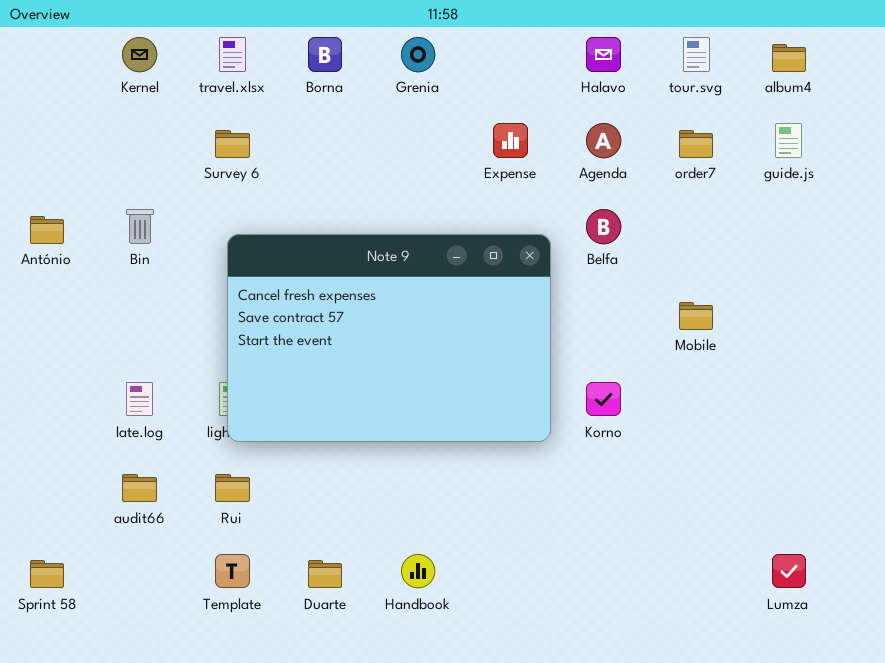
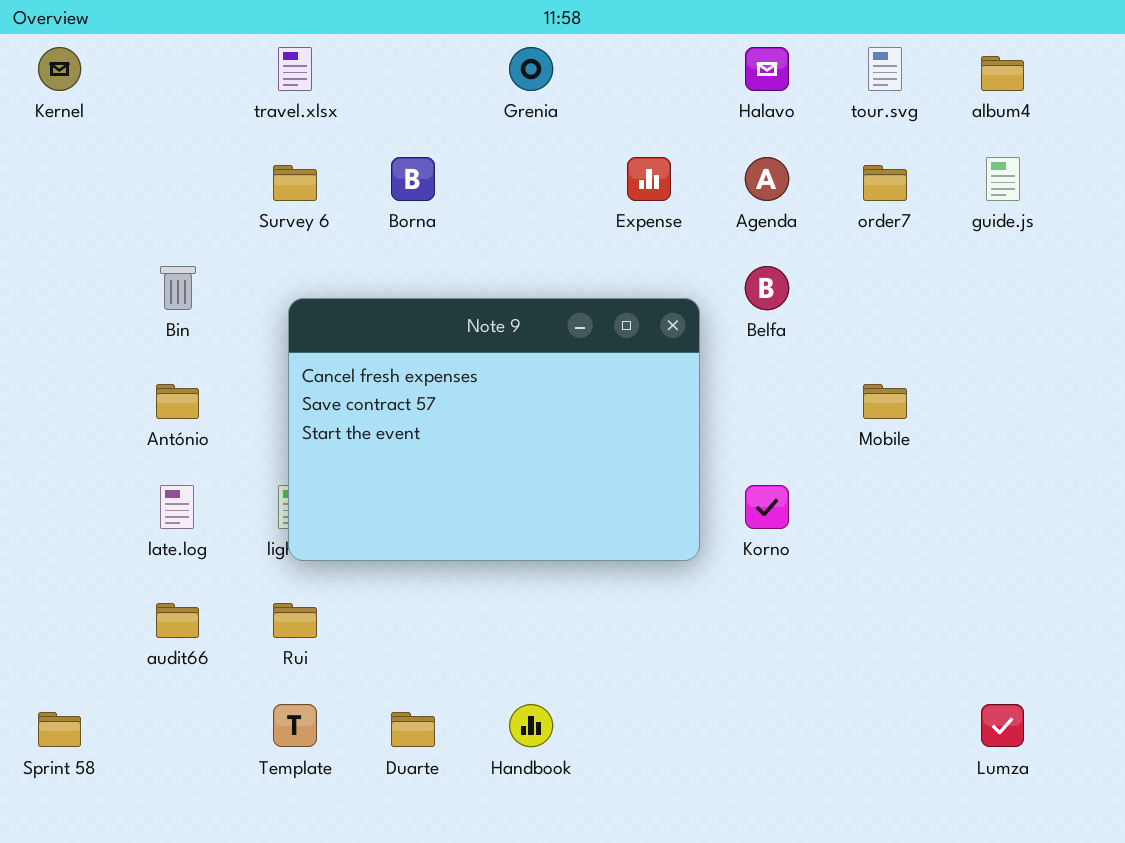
Kernel: [122,37,157,72] -> [38,47,81,91], moved
Borna: [308,37,342,72] -> [391,157,435,201], moved
António: [30,216,64,244] -> [156,384,199,419], moved

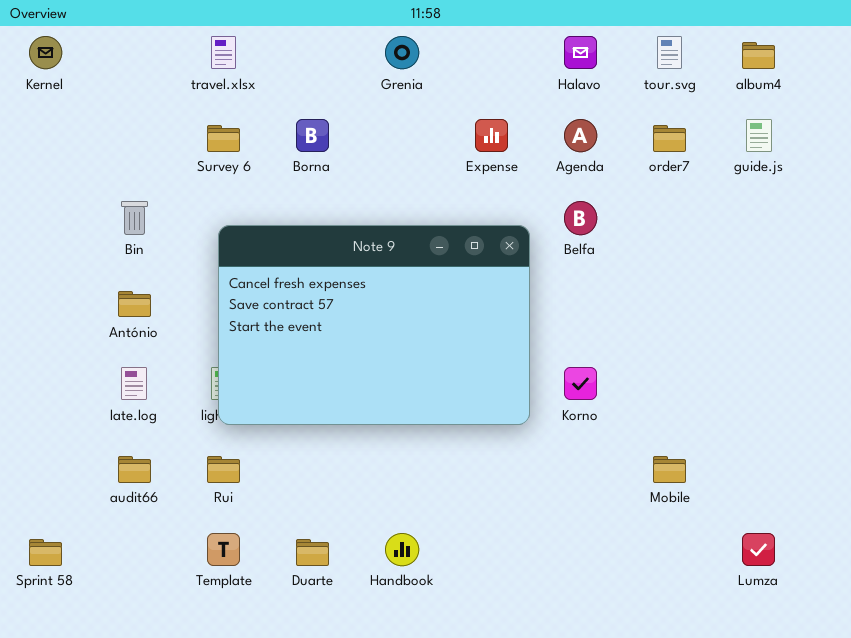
Mobile: [863,384,907,419] -> [653,456,686,483], moved

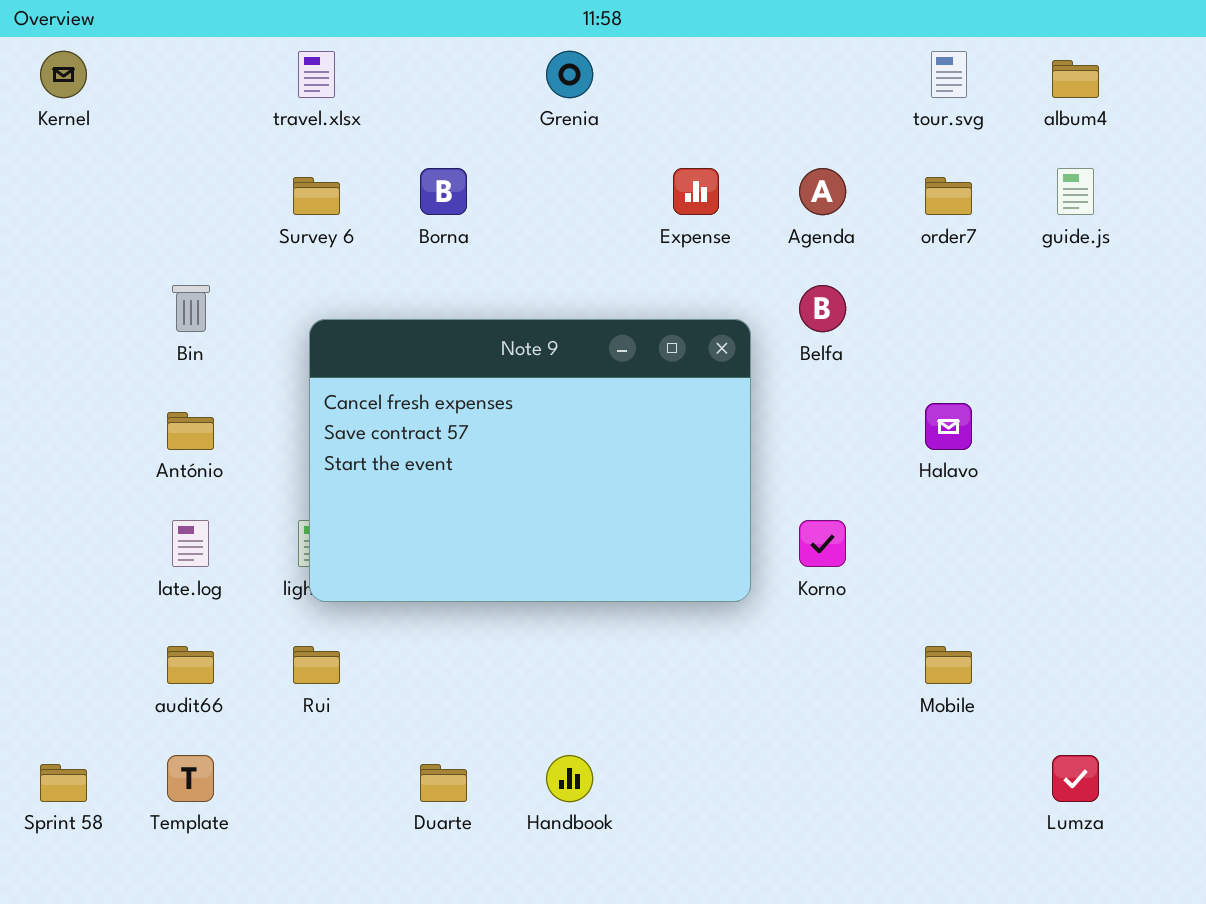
Halavo: [564,36,597,69] -> [925,403,972,450], moved
Template: [207,533,240,566] -> [167,755,214,802], moved

